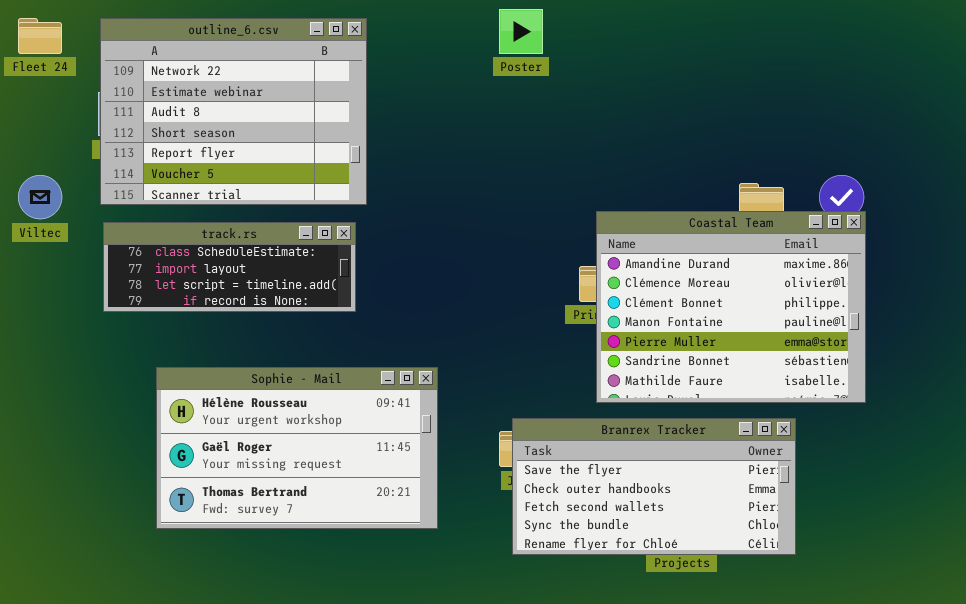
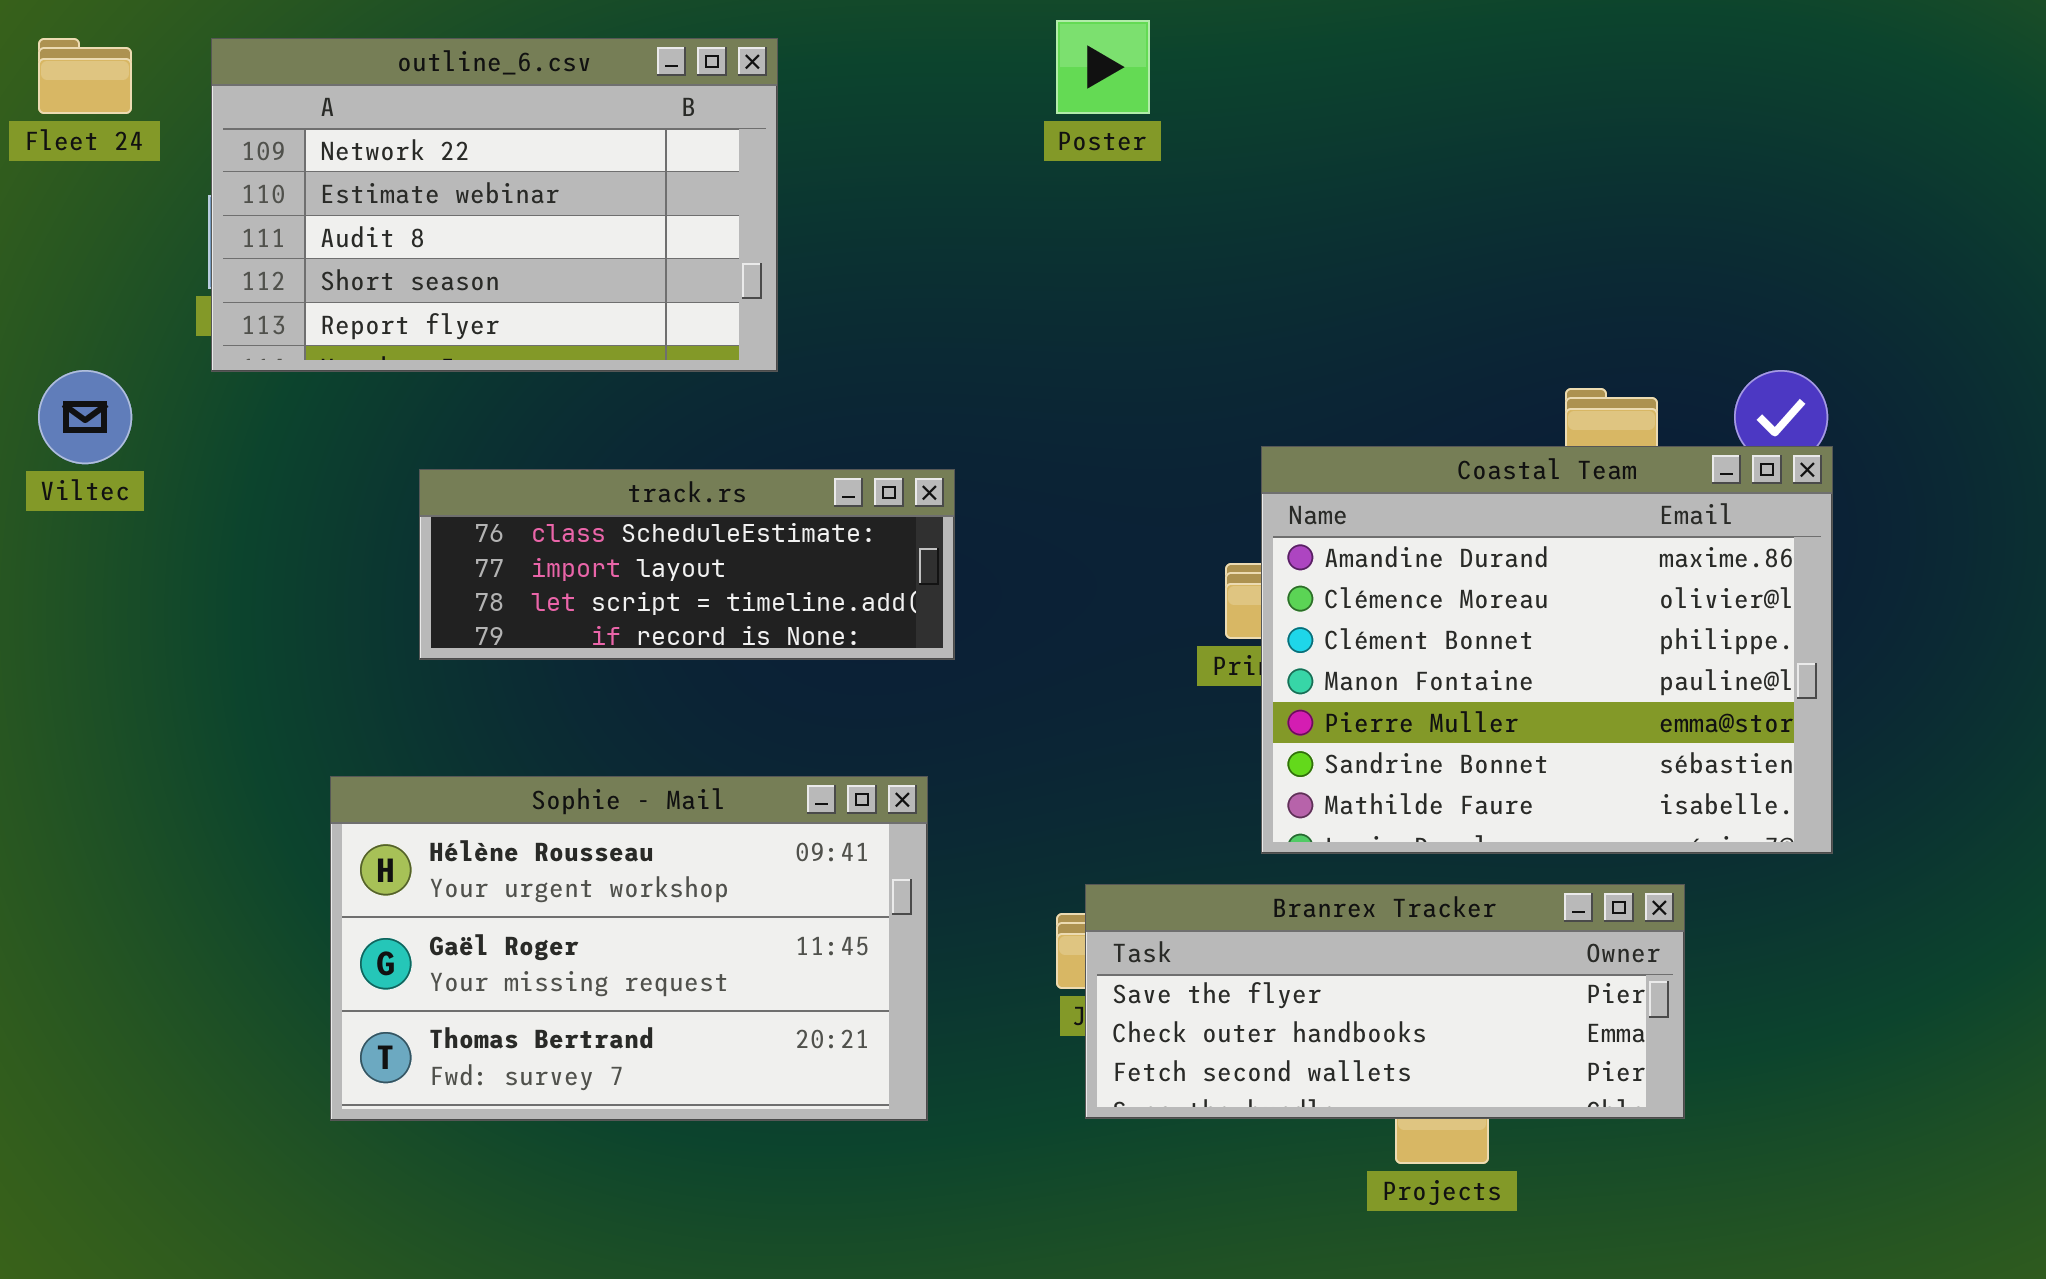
outline_6.csv: [100,18,367,205] -> [211,38,778,372], resized
track.rs: [103,222,356,312] -> [419,469,955,660], moved
Branrex Tracker: [512,418,796,555] -> [1085,884,1685,1119], resized

